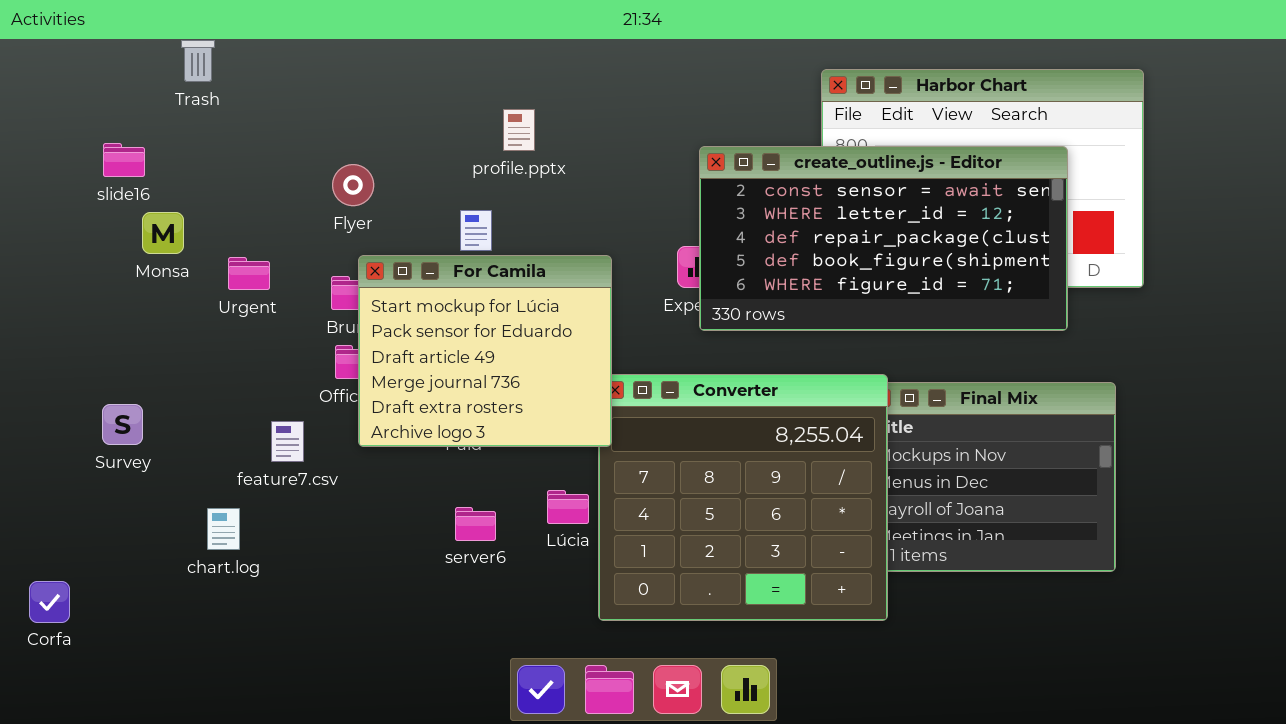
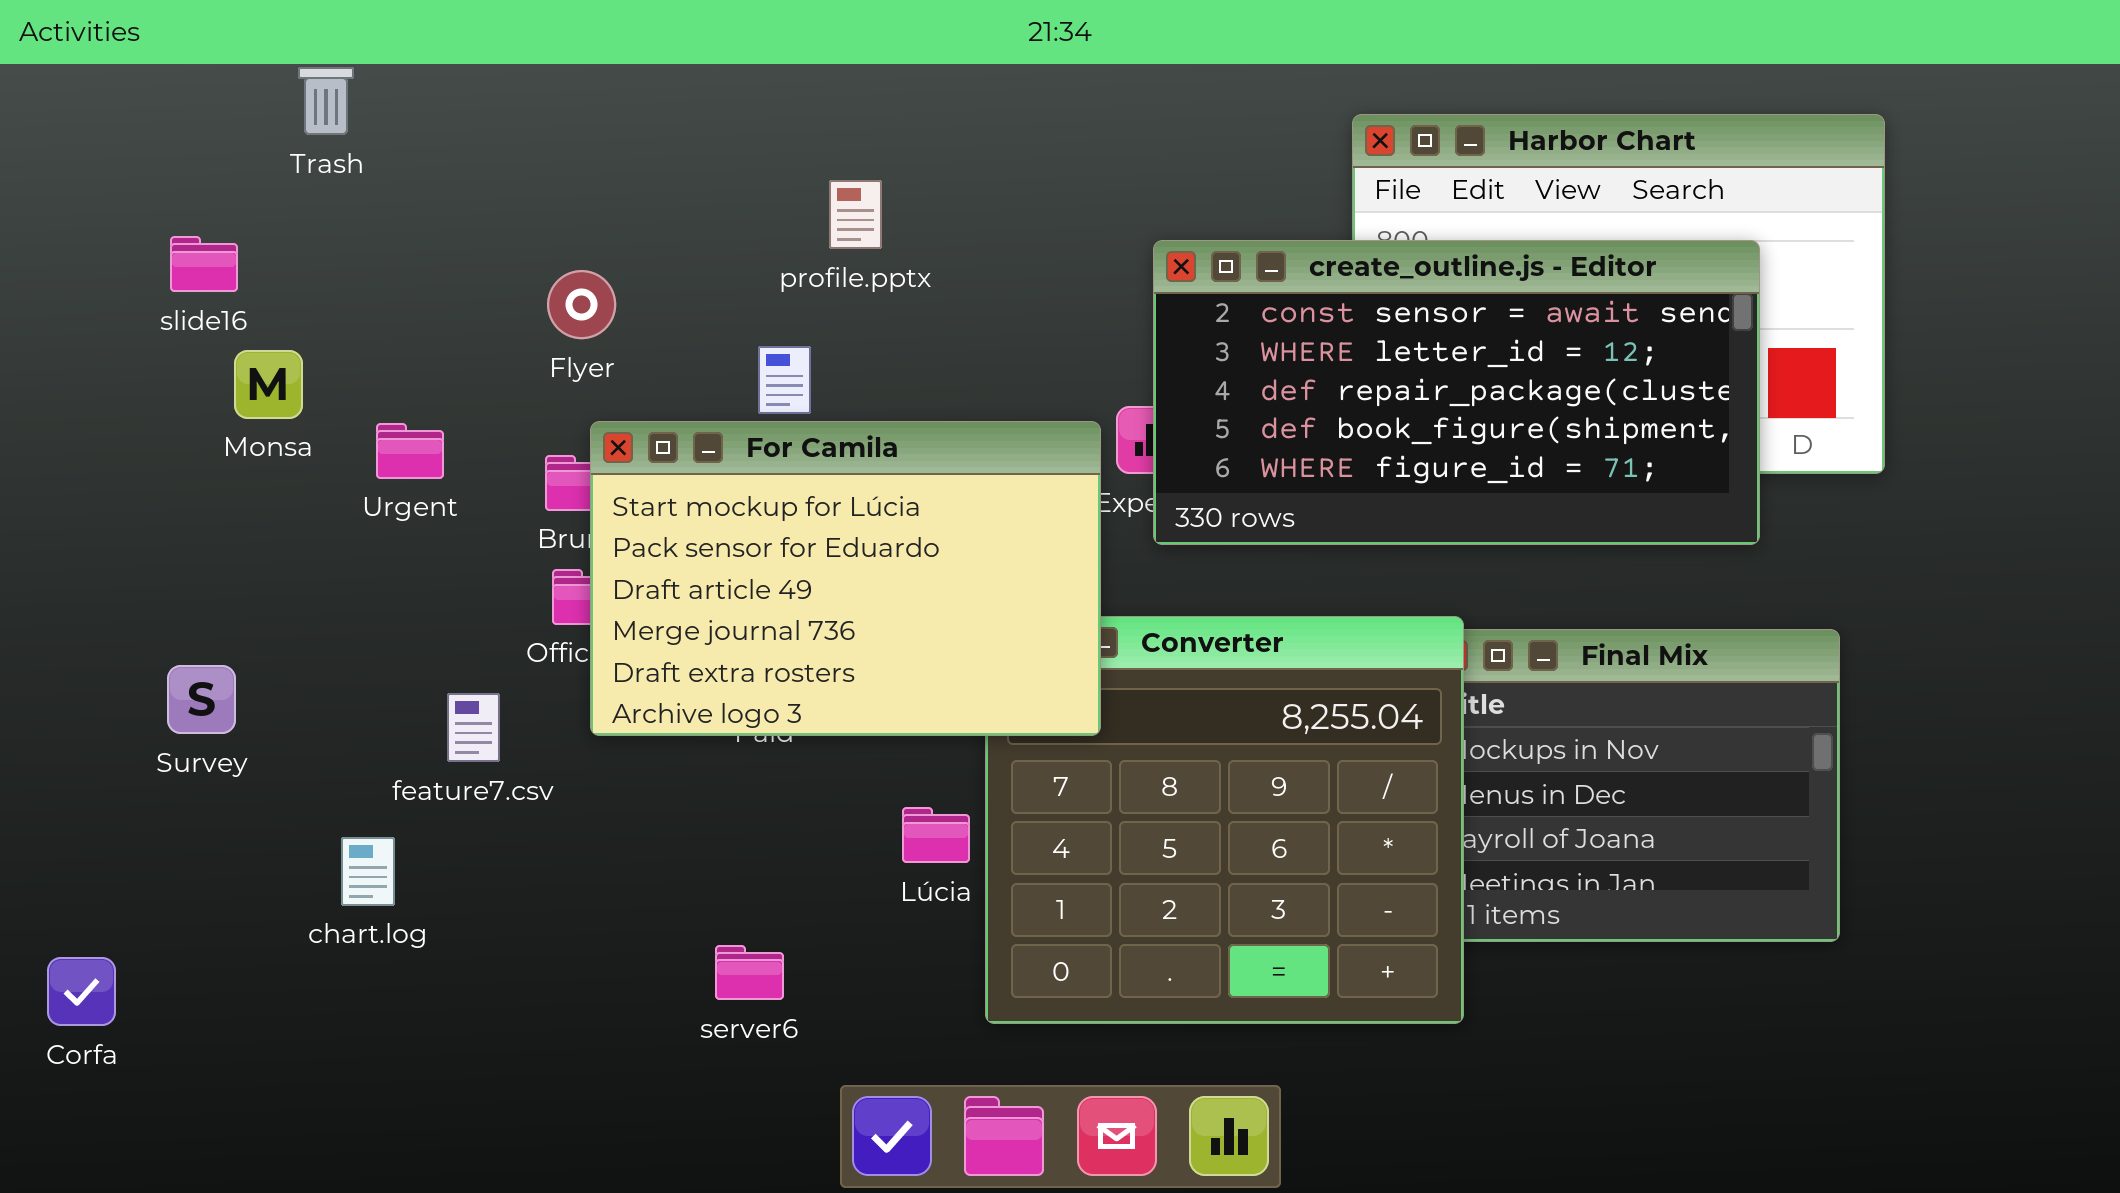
For Camila: [358,255,612,447] -> [590,421,1101,736], resized
server6: [455,507,496,541] -> [715,945,784,1000], moved

